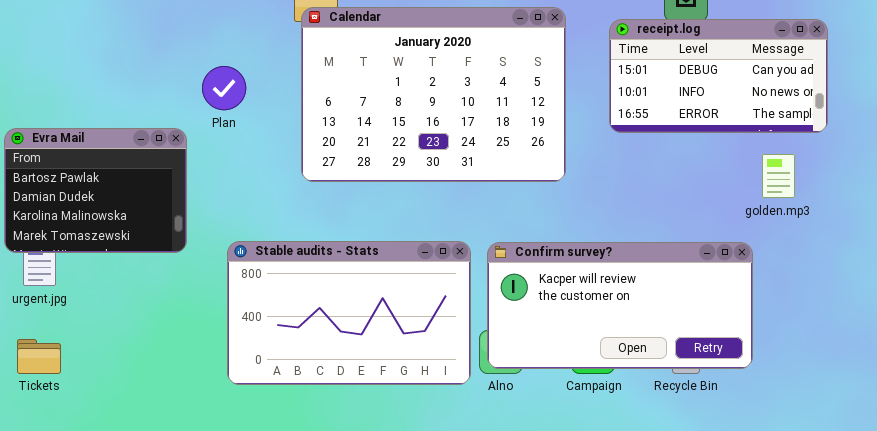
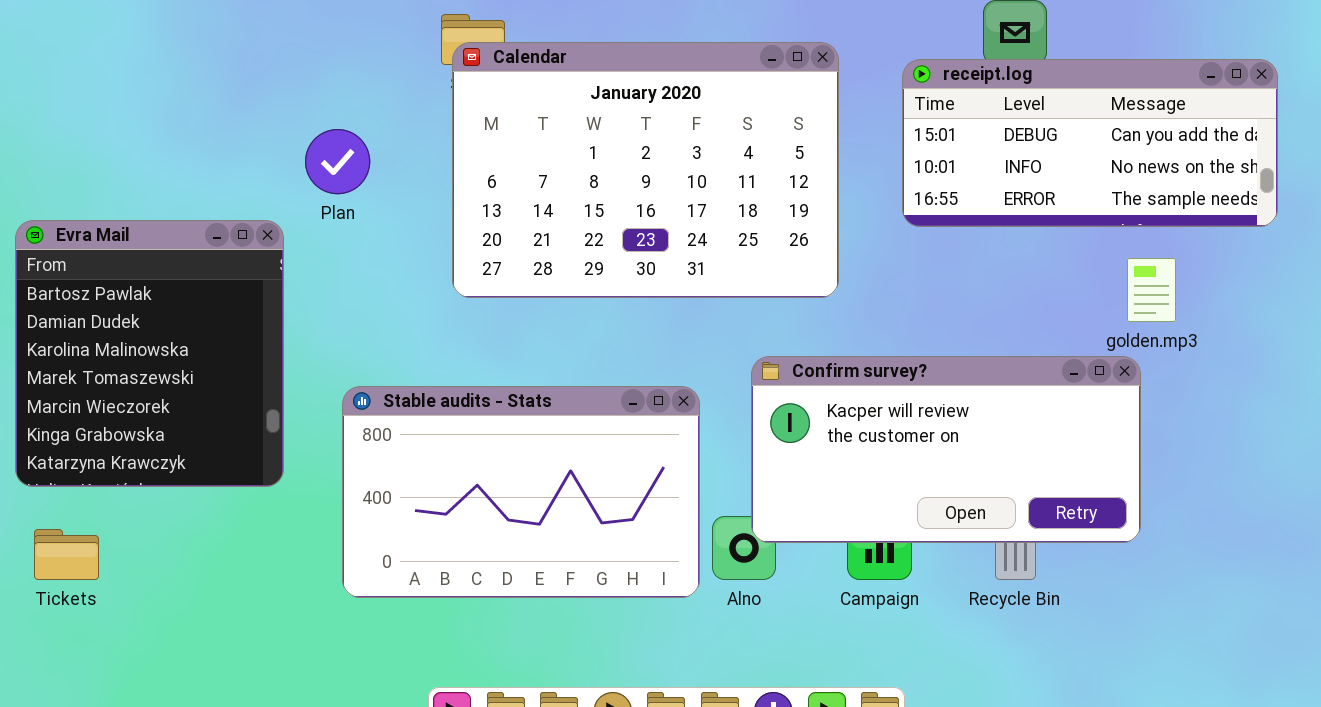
receipt.log: [609,19,828,133] -> [902,59,1278,227], resized
Evra Mail: [4,128,187,253] -> [15,220,284,487], resized
Confirm survey?: [487,242,753,369] -> [751,356,1141,543], moved

